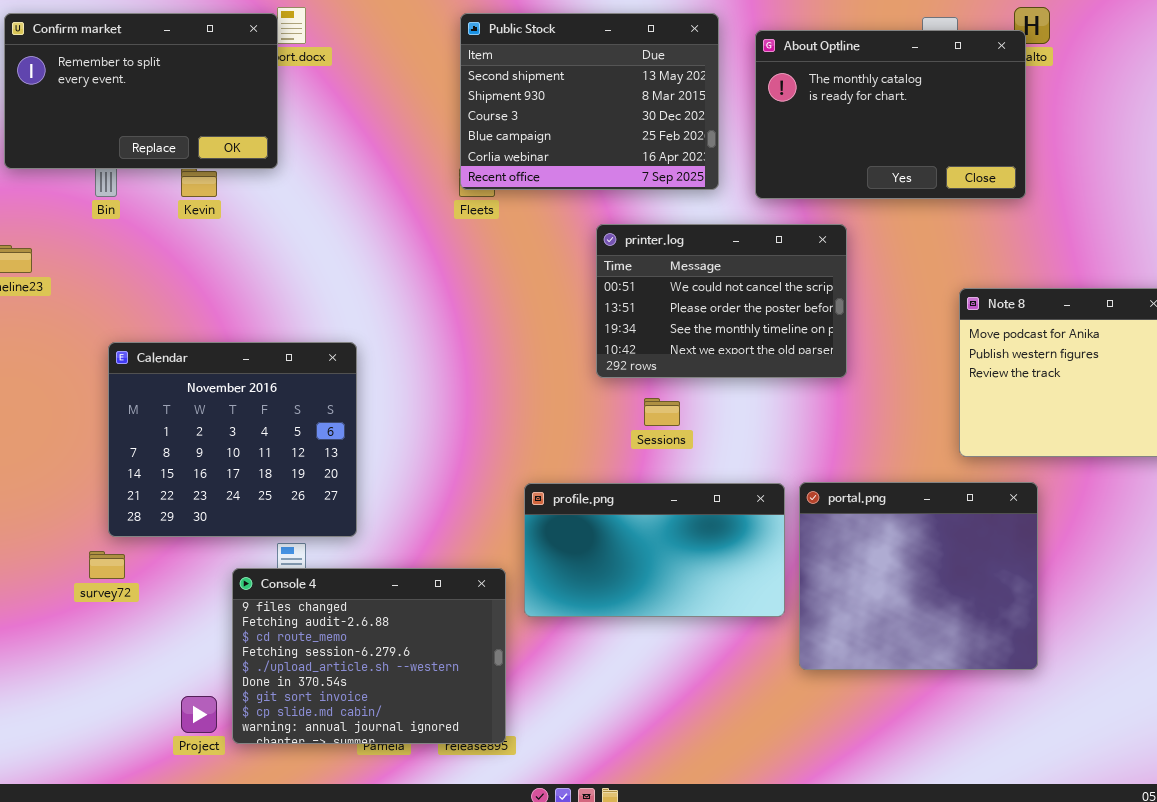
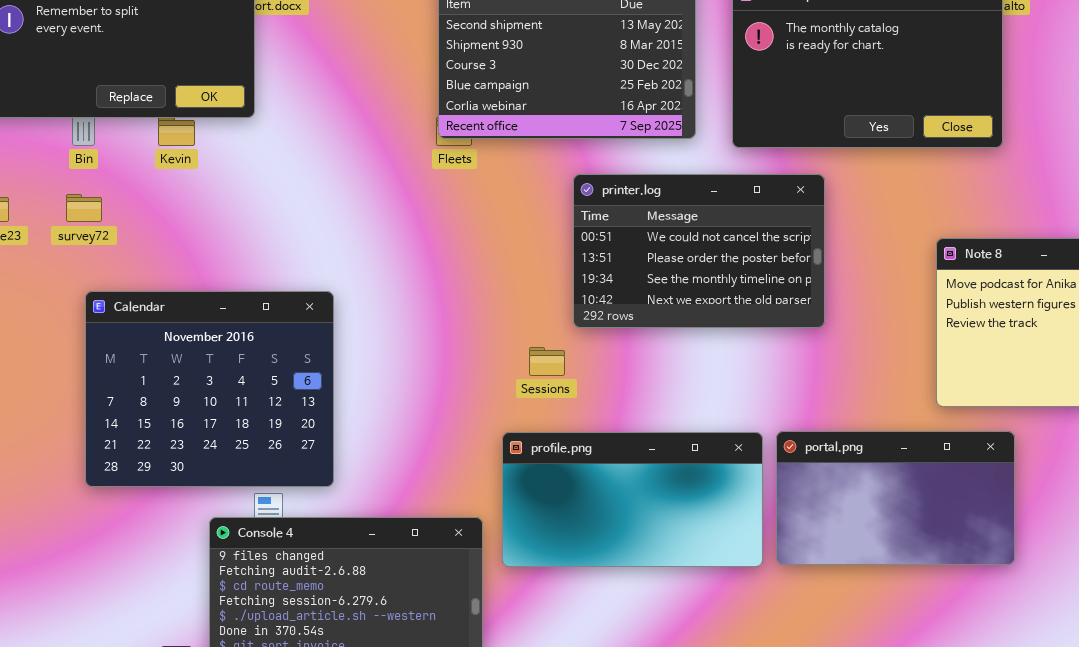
Sessions: [644,398,680,426] -> [529,347,565,376], moved
portal.png: [799,482,1038,670] -> [776,431,1015,565], resized
survey72: [89,551,125,579] -> [66,194,102,222], moved

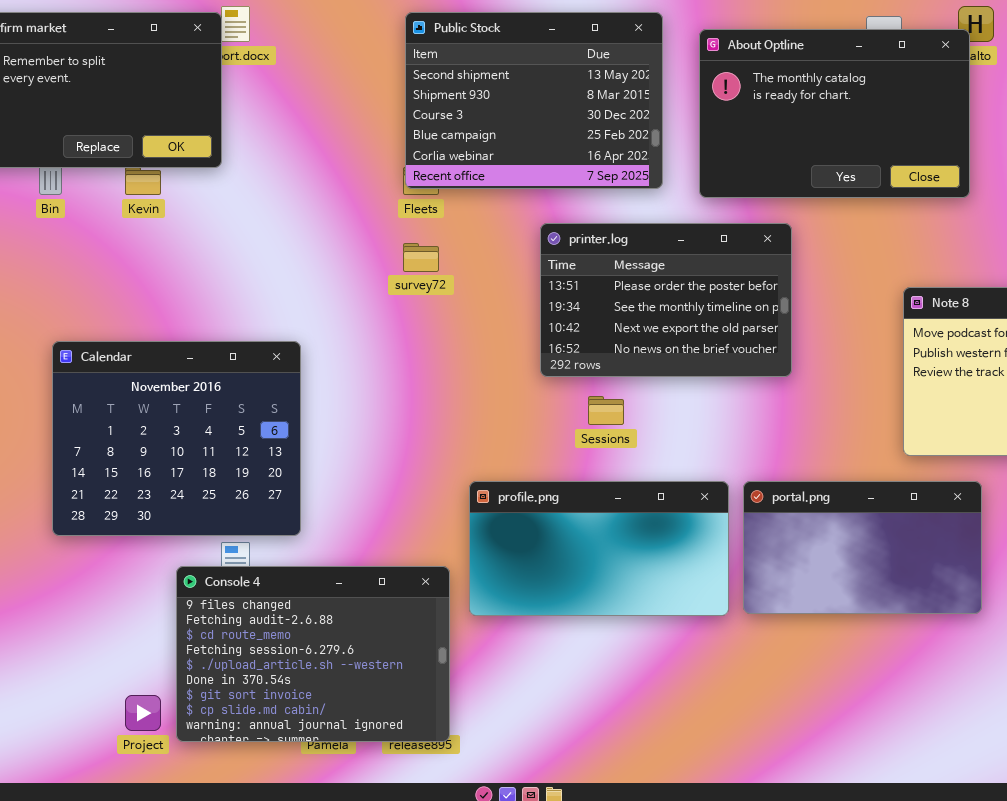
printer.log: [573,174,825,328] -> [540,223,792,377], scrolled down 1 row
survey72: [66,194,102,222] -> [403,243,439,272], moved
Sessions: [529,347,565,376] -> [588,396,624,425], moved

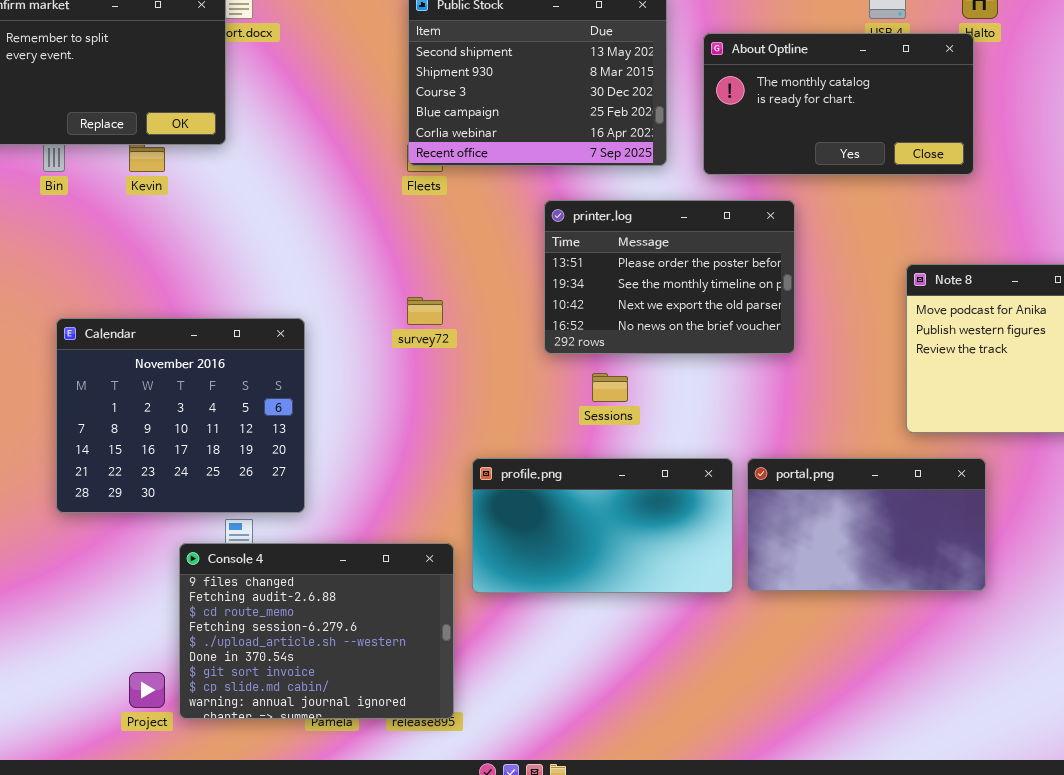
About Optline: [699,29,970,198] -> [703,33,974,175], resized
survey72: [403,243,439,272] -> [407,297,443,325], moved

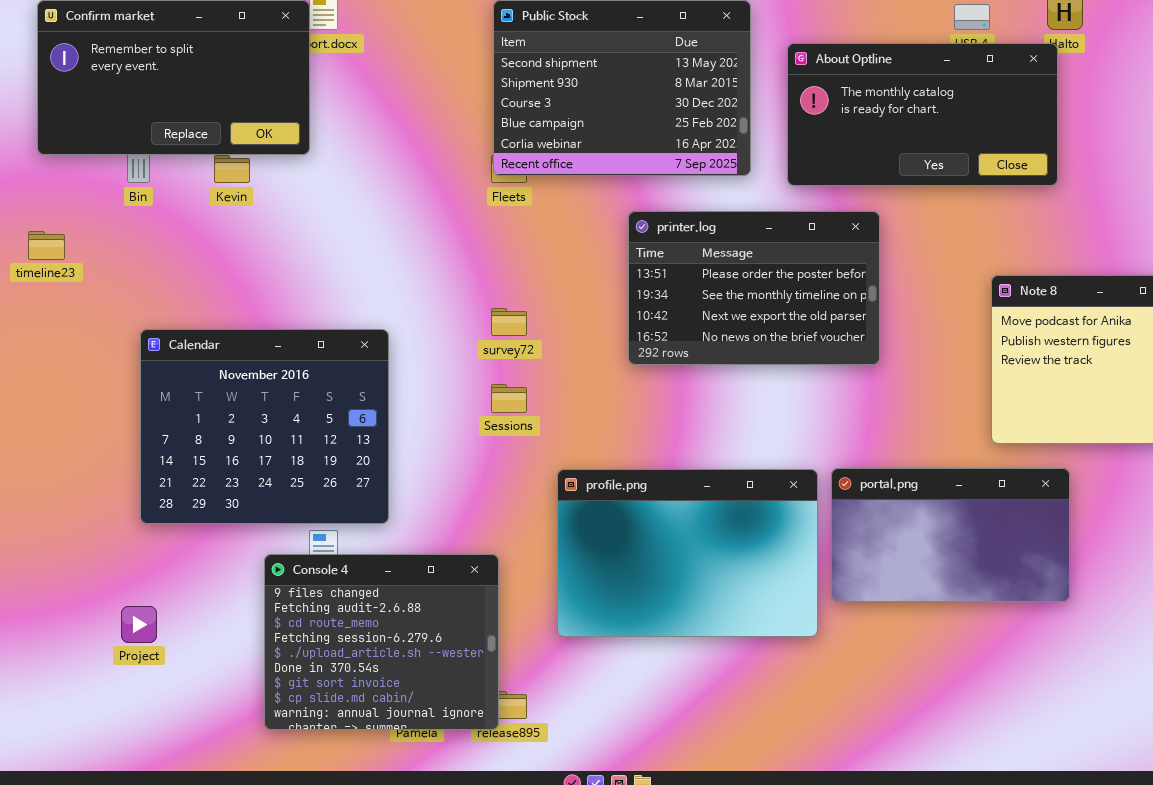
Sessions: [592,373,628,402] -> [491,384,527,413], moved
profile.png: [472,458,733,593] -> [557,469,818,637], resized
Console 4: [179,543,454,719] -> [264,554,499,730], resized
Project: [129,672,165,708] -> [121,606,157,643], moved

